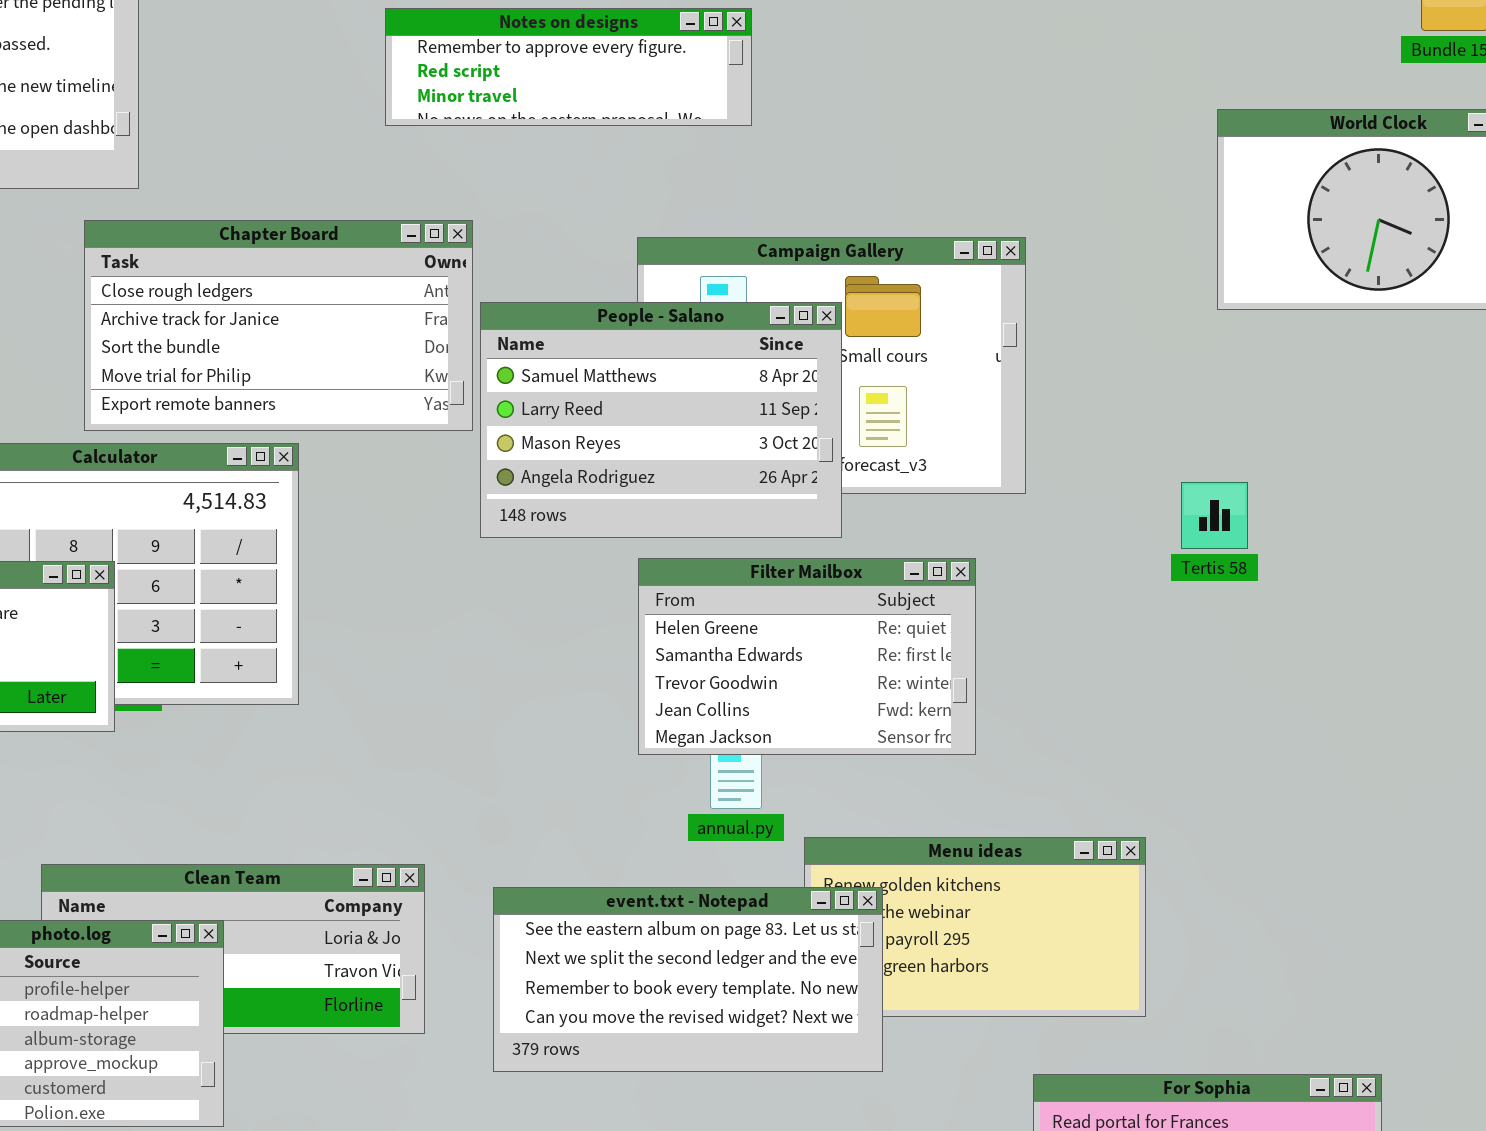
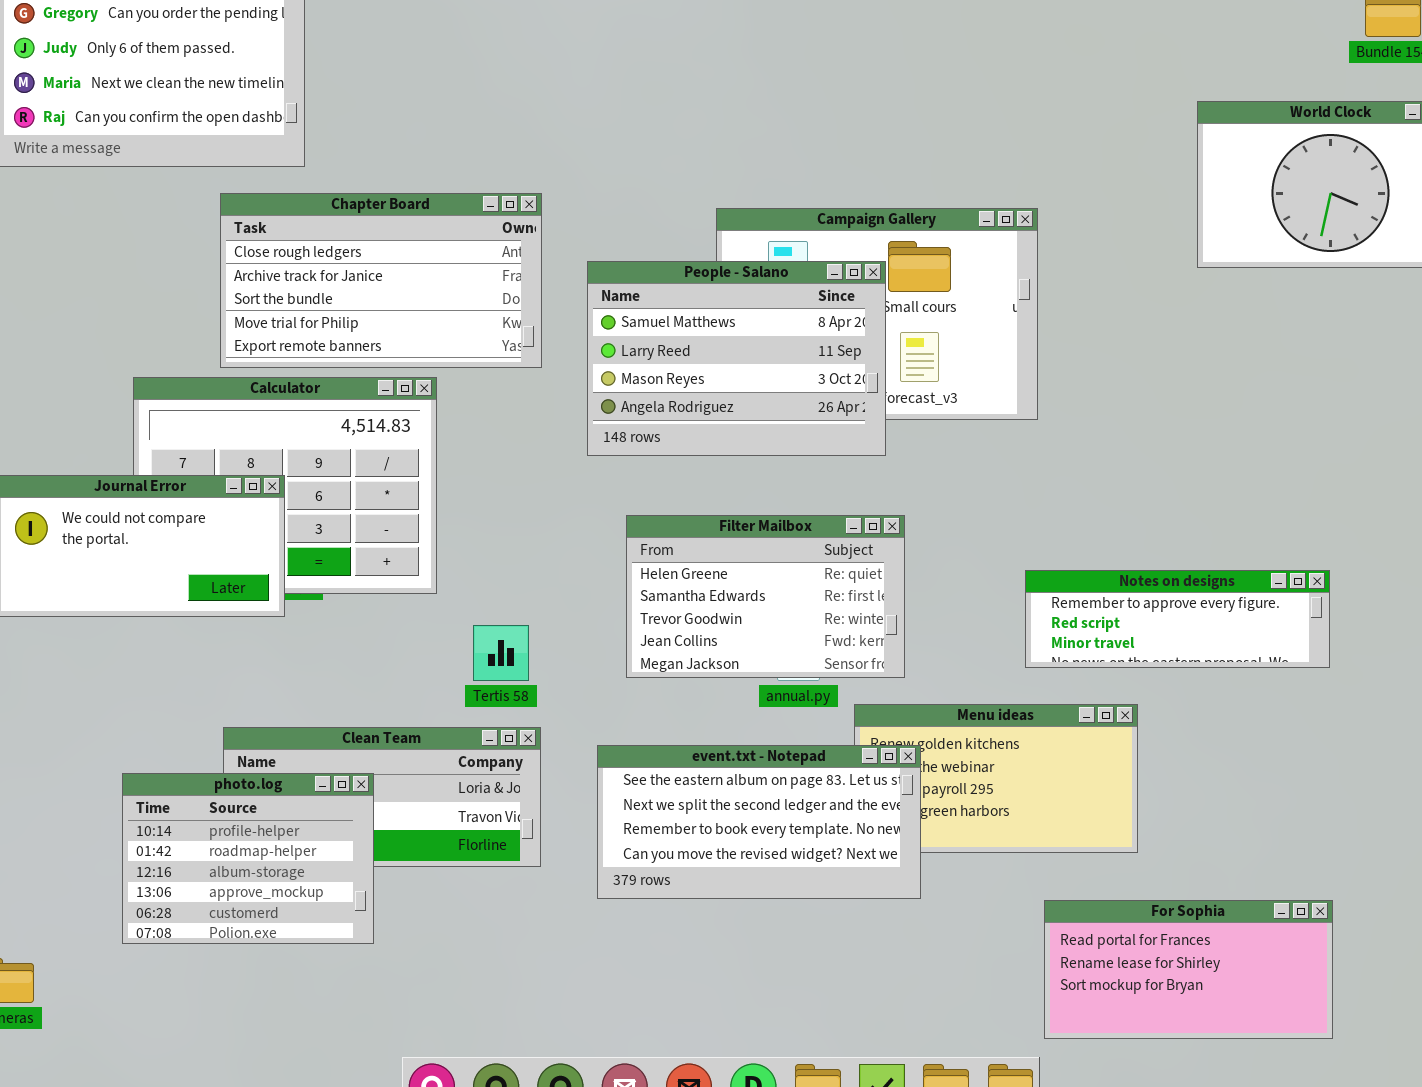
Notes on designs: [385,8,752,126] -> [1025,570,1330,668], moved
Chapter Board: [84,220,473,431] -> [220,193,542,368], moved
Tertis 58: [1181,482,1248,549] -> [473,625,529,681], moved
Filter Mailbox: [638,558,976,755] -> [626,515,905,678], moved

